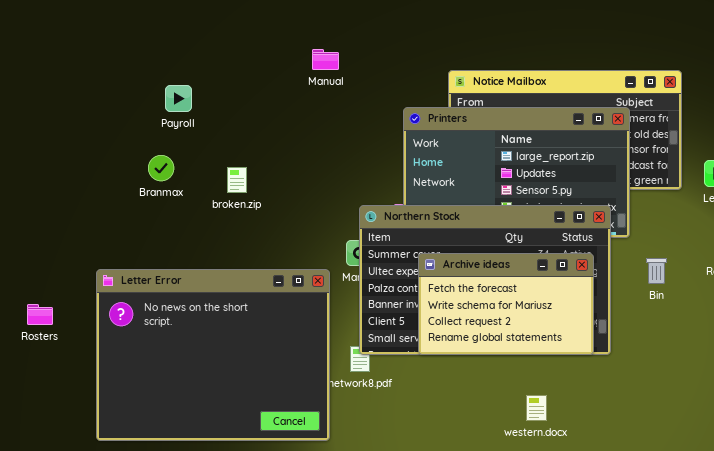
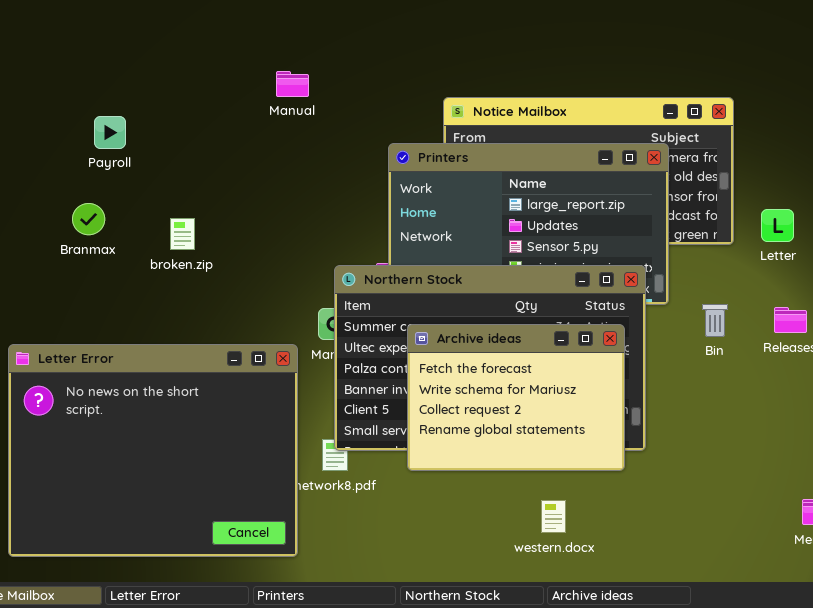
Archive ideas: [418,253,594,355] -> [407,324,625,471], resized
Bin: [646,258,667,284] -> [702,304,728,337], moved

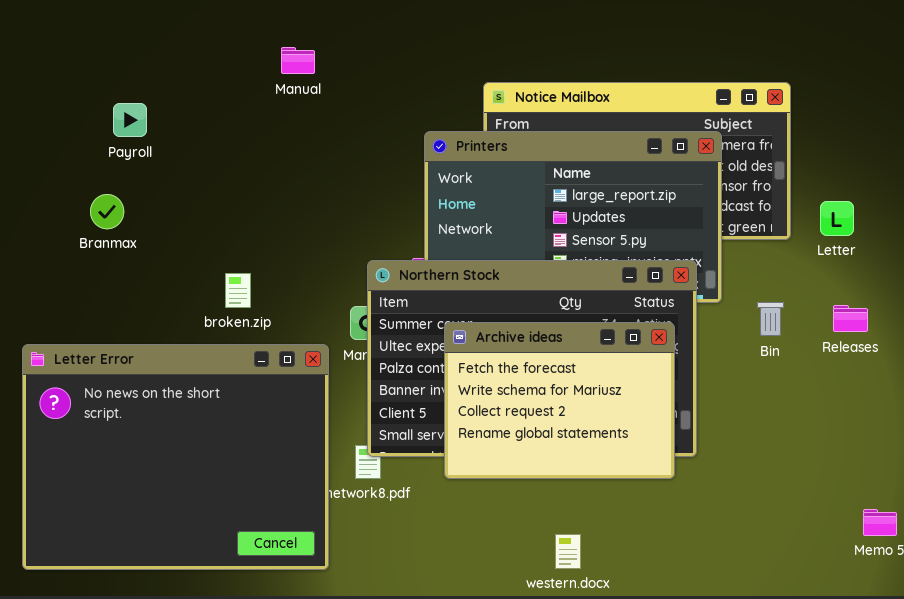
Manual: [276,71,309,97] -> [281,47,315,74], moved
broken.zip: [170,218,195,250] -> [225,273,251,308], moved
western.docx: [541,500,566,533] -> [555,534,581,569], moved

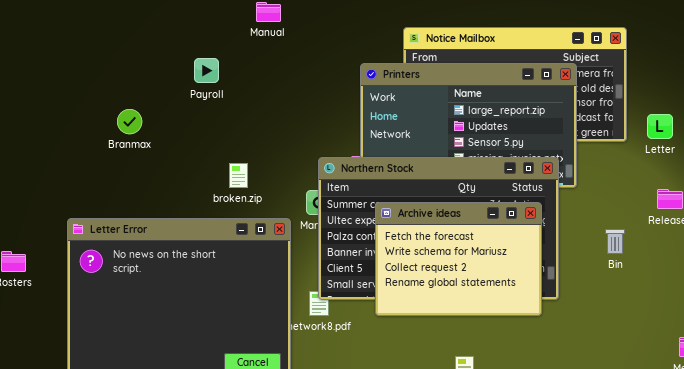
Payroll: [113,103,147,137] -> [194,58,219,83], moved
broken.zip: [225,273,251,308] -> [229,163,248,188], moved
Bin: [757,302,784,336] -> [605,229,625,254], moved

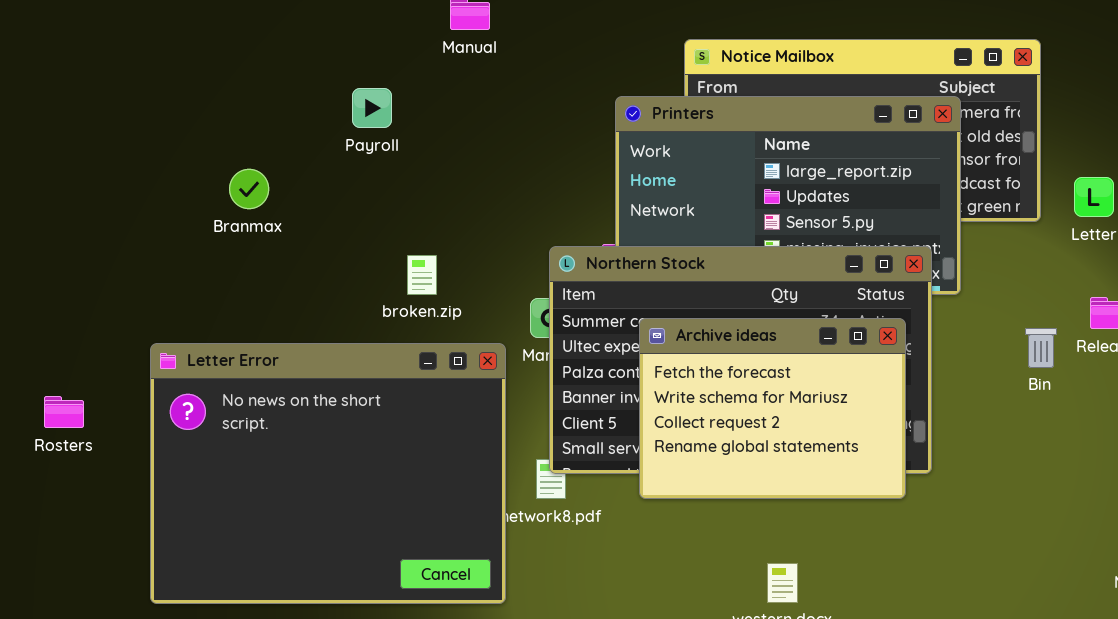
Bin: [605,229,625,254] -> [1025,328,1057,368], moved

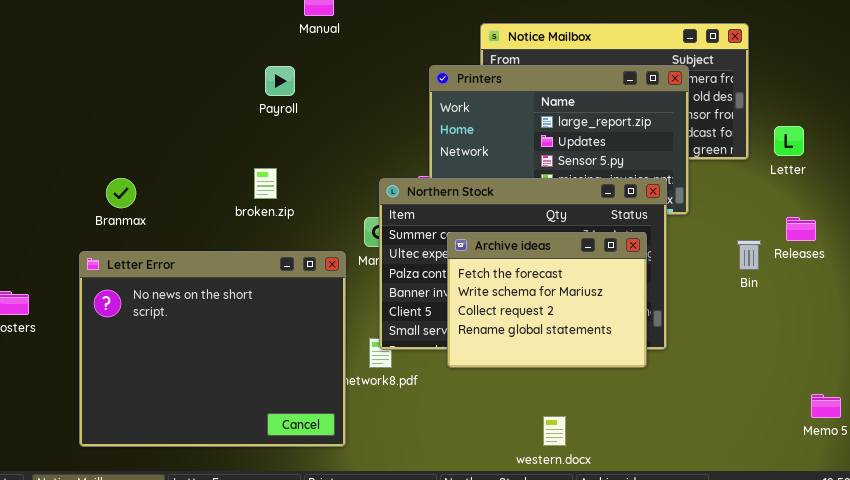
Payroll: [352,88,392,128] -> [265,66,295,96], moved
Branmax: [229,169,269,209] -> [106,178,136,208], moved
broken.zip: [407,255,437,295] -> [254,168,277,199], moved

